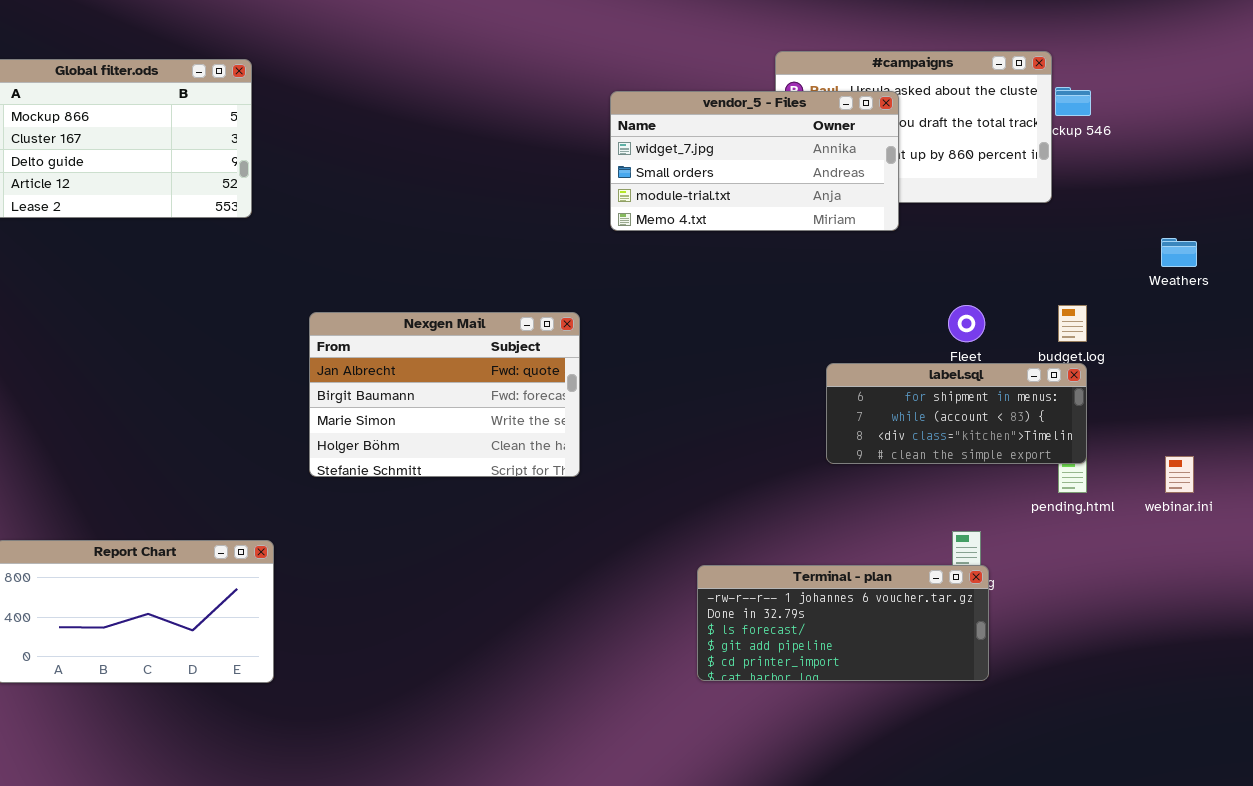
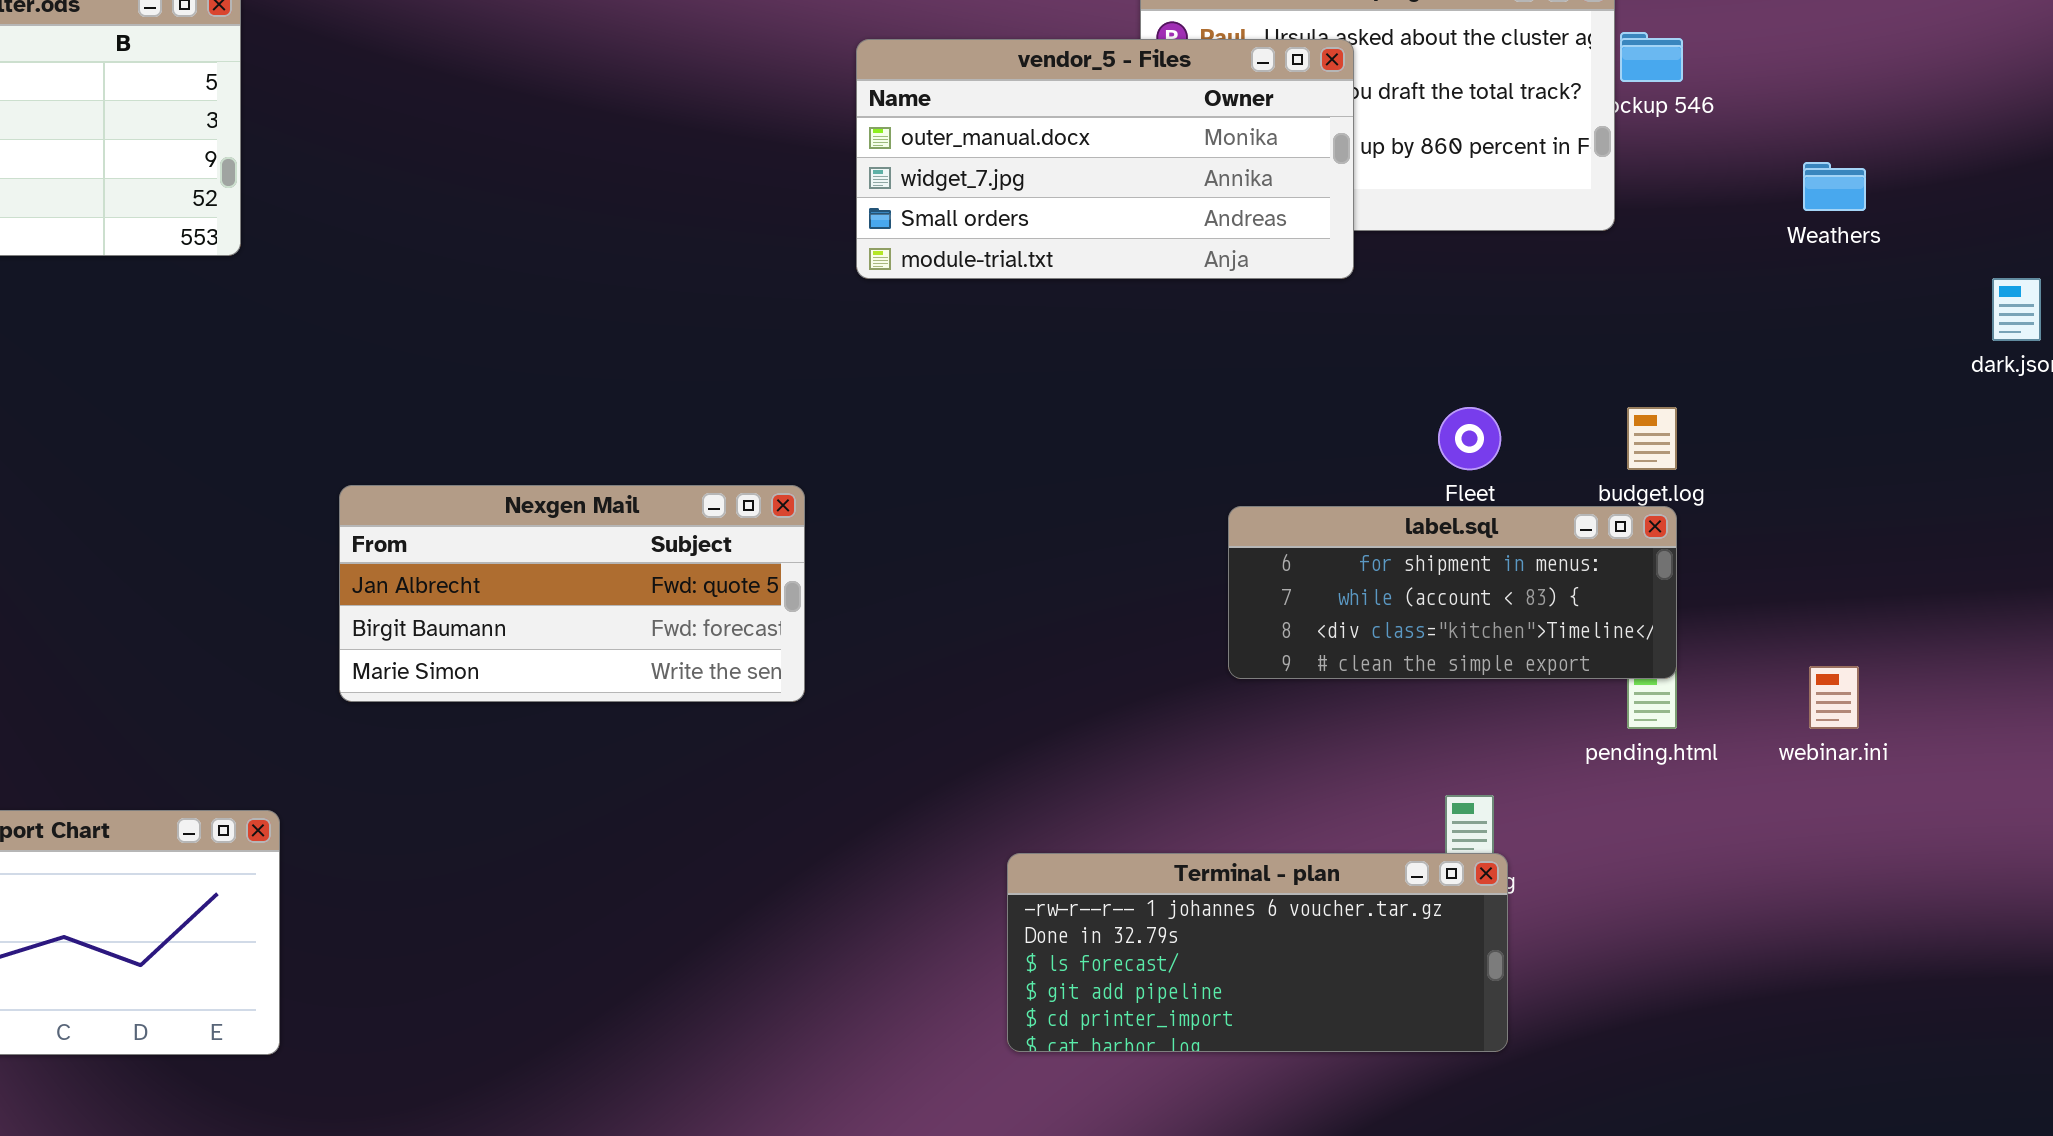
vendor_5 - Files: [610,91,899,231] -> [856,39,1354,279], scrolled up 1 row
Weathers: [1161,238,1197,267] -> [1803,162,1866,211], moved
Nexgen Mail: [309,312,580,477] -> [339,485,805,702], resized

